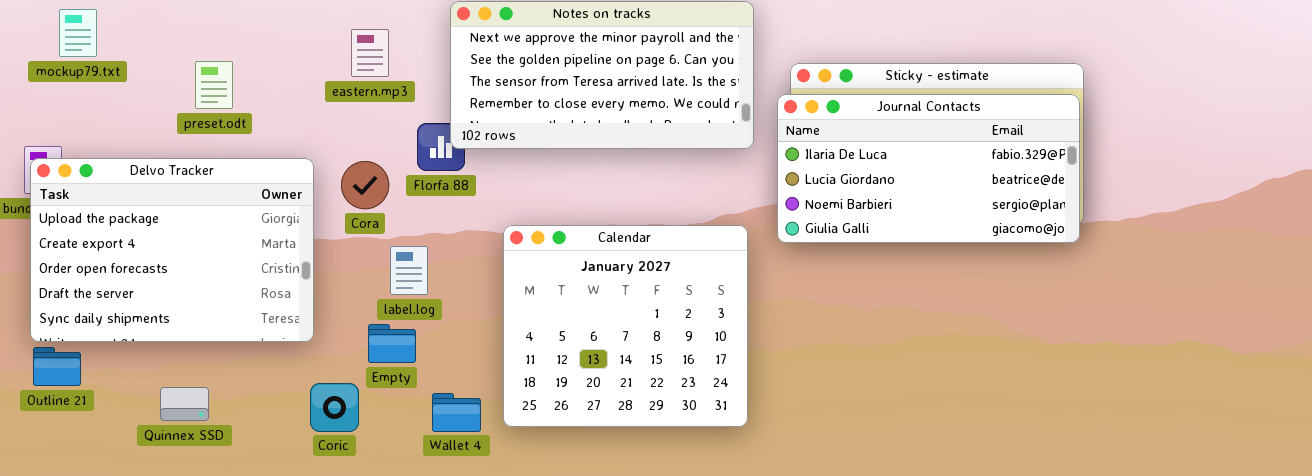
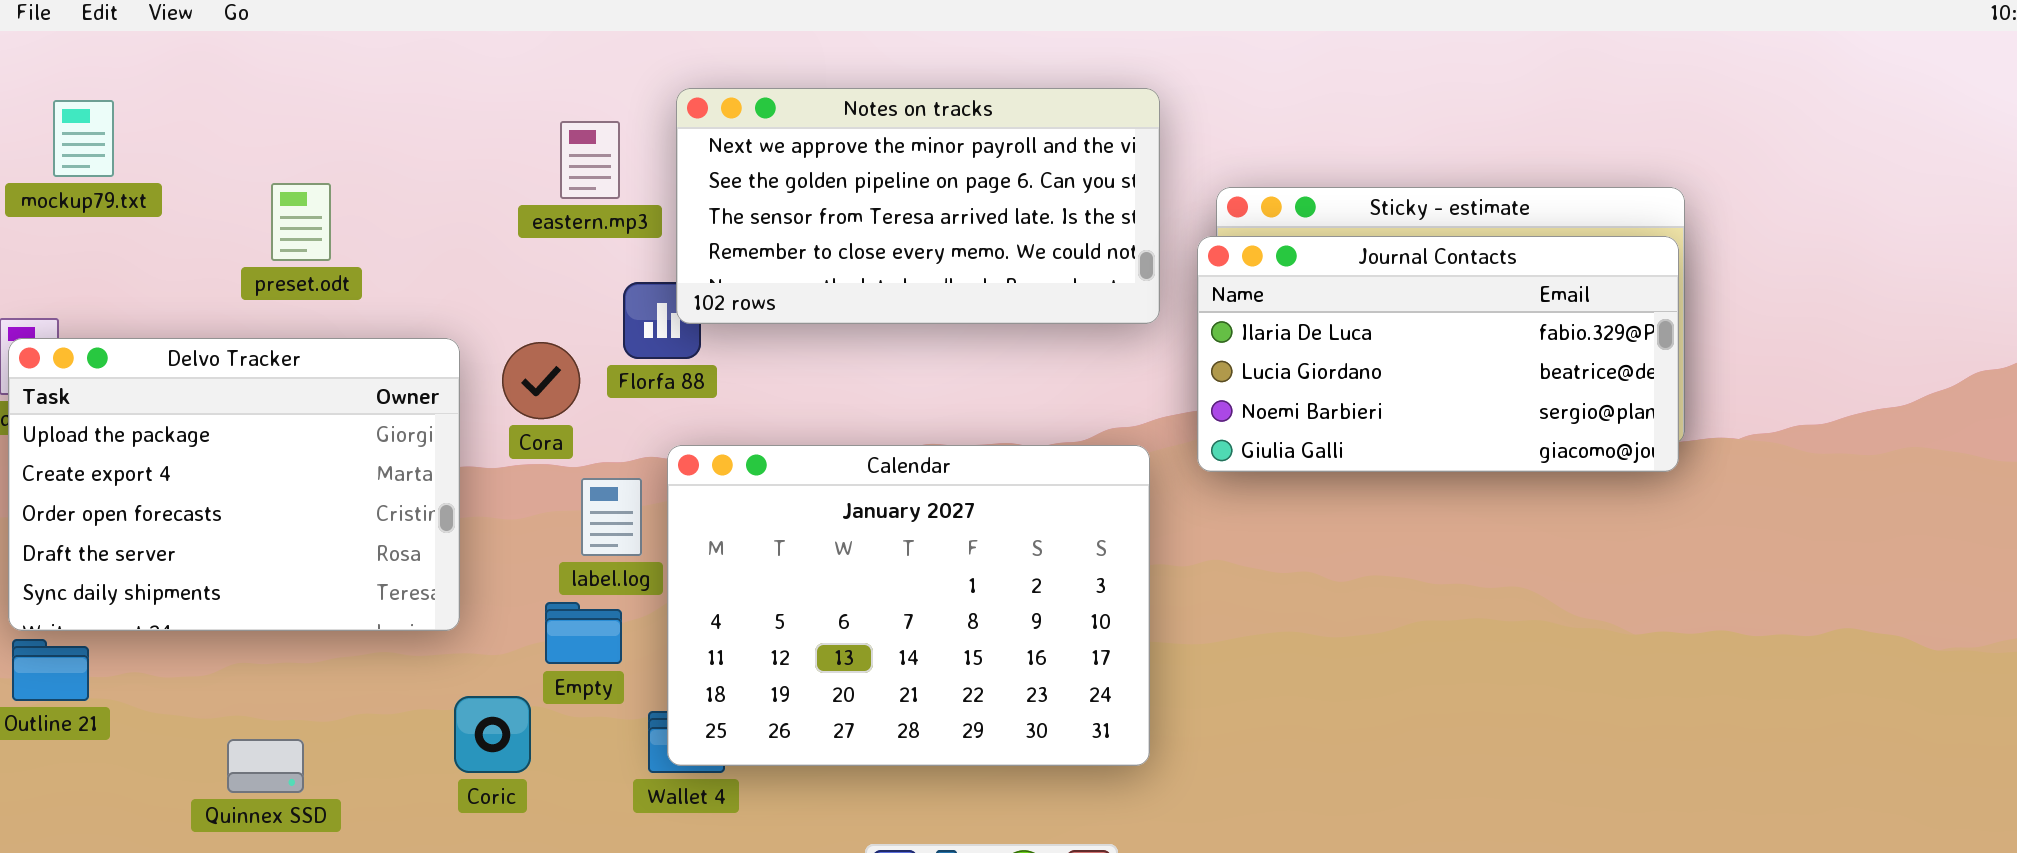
eastern.mp3: [351,29,389,77] -> [560,121,620,199], moved
Calendar: [503,225,748,427] -> [667,445,1150,766], resized
Quinnex SSD: [160,387,209,421] -> [227,739,304,793], moved

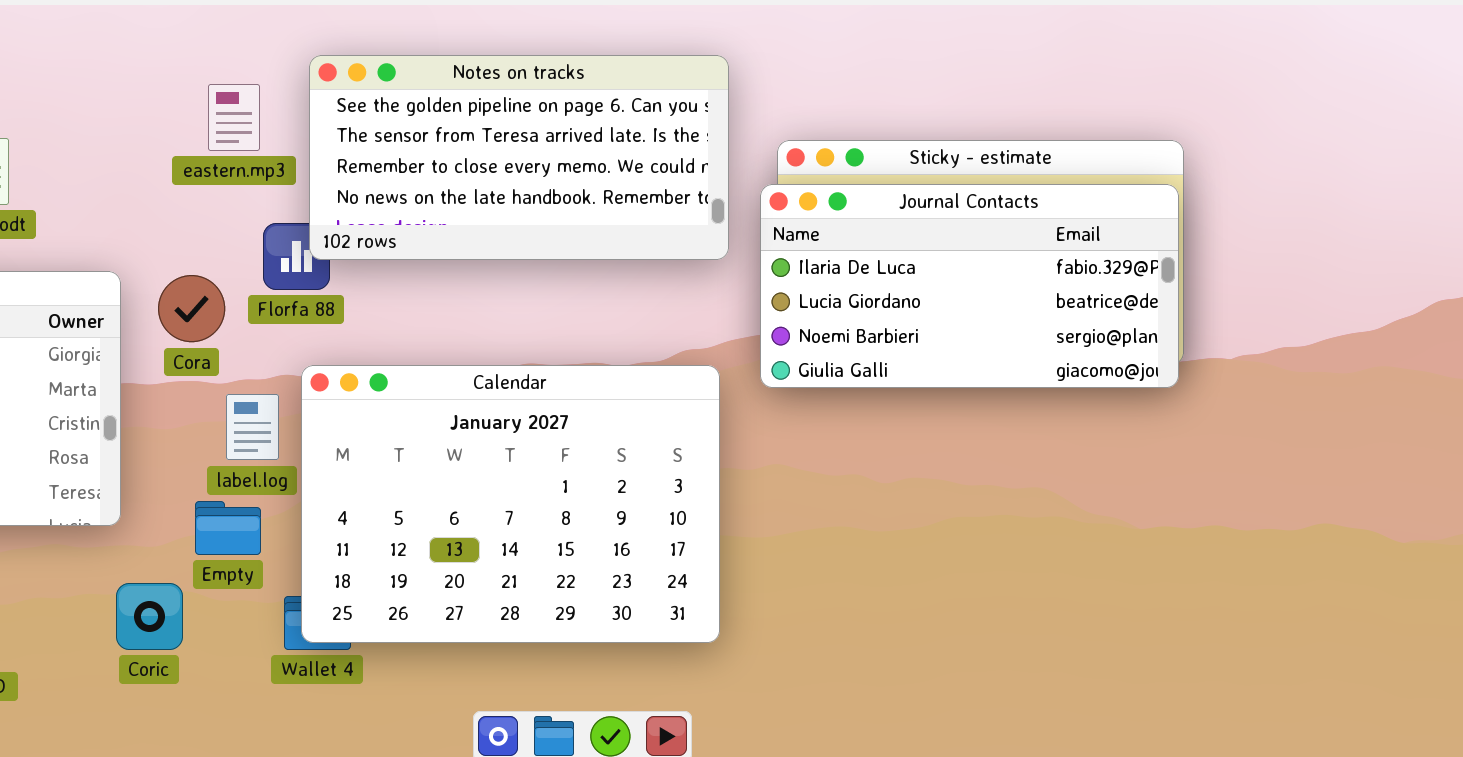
Notes on tracks: [676,88,1160,324] -> [309,55,729,260], scrolled down 1 row

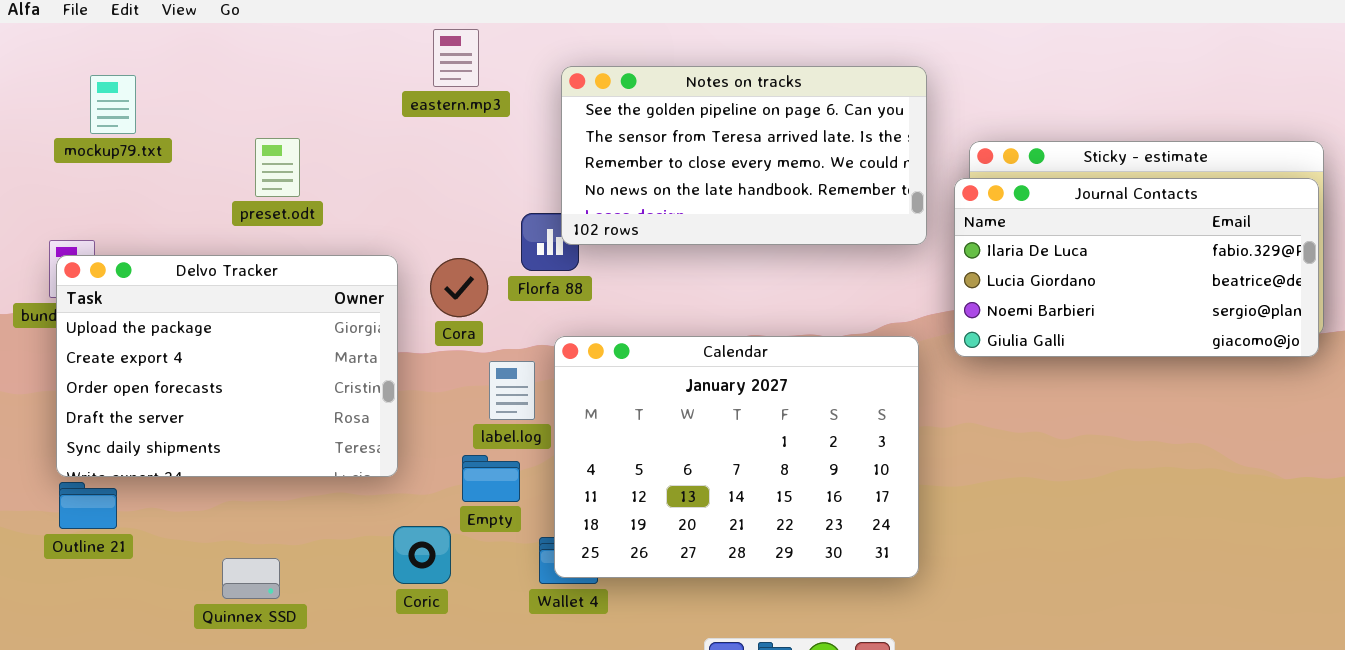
eastern.mp3: [208,84,260,151] -> [433,29,479,87], moved

